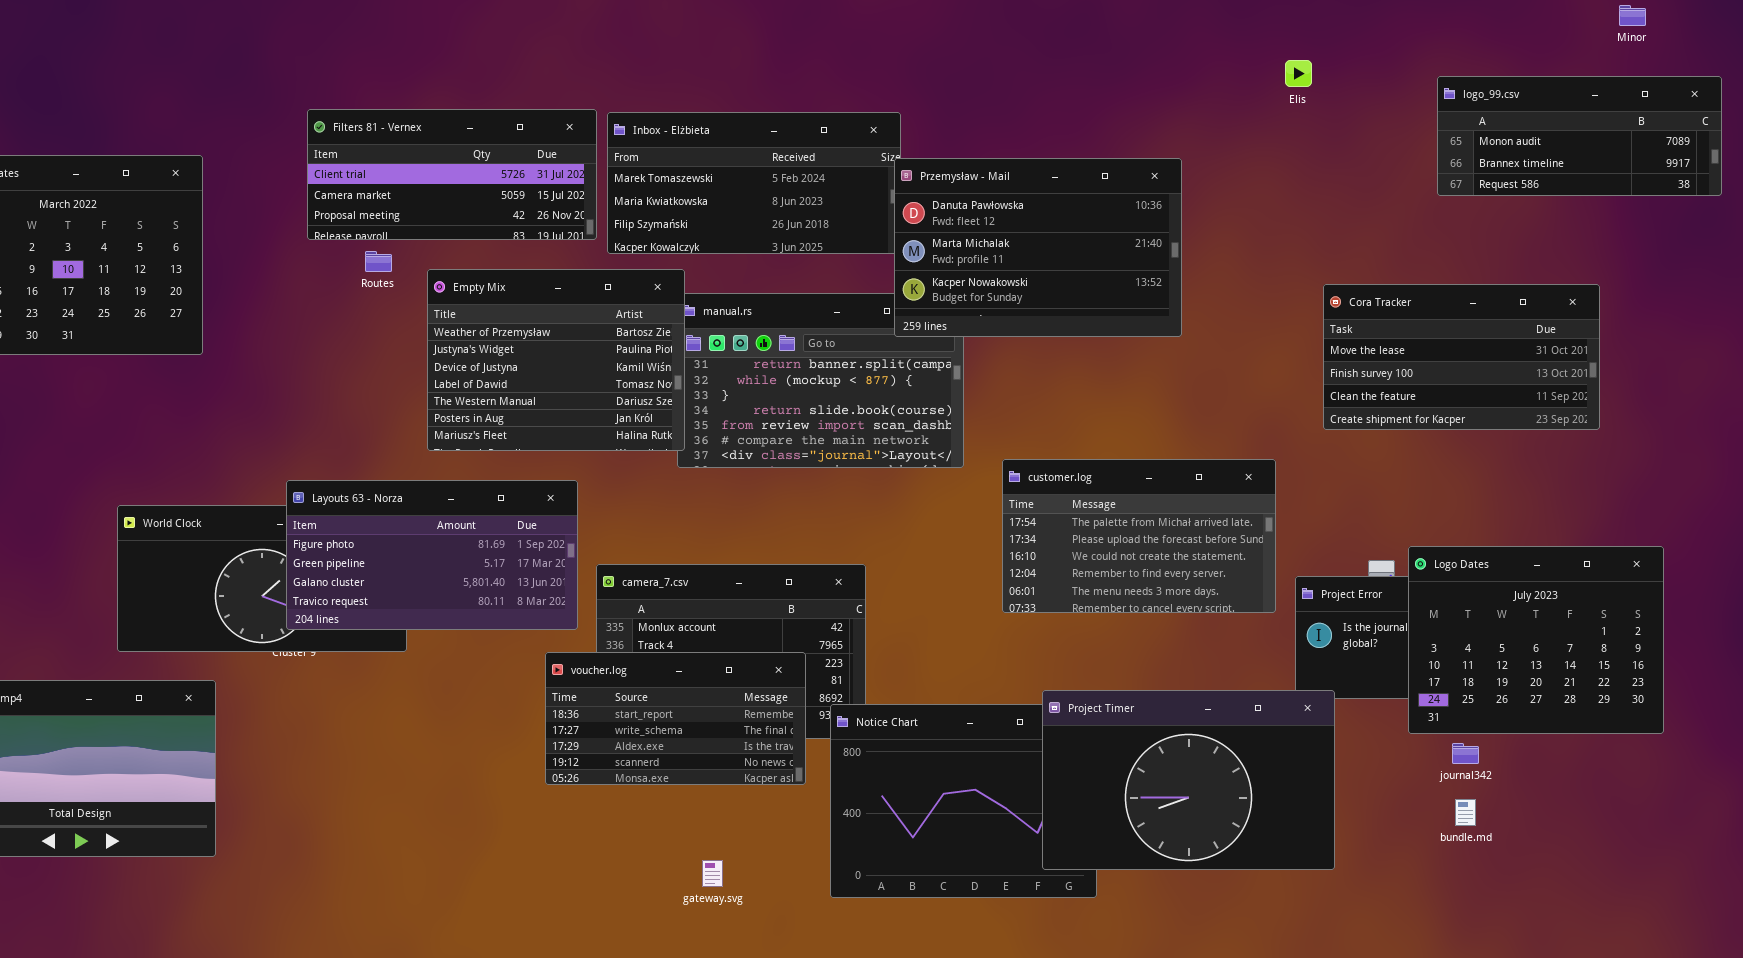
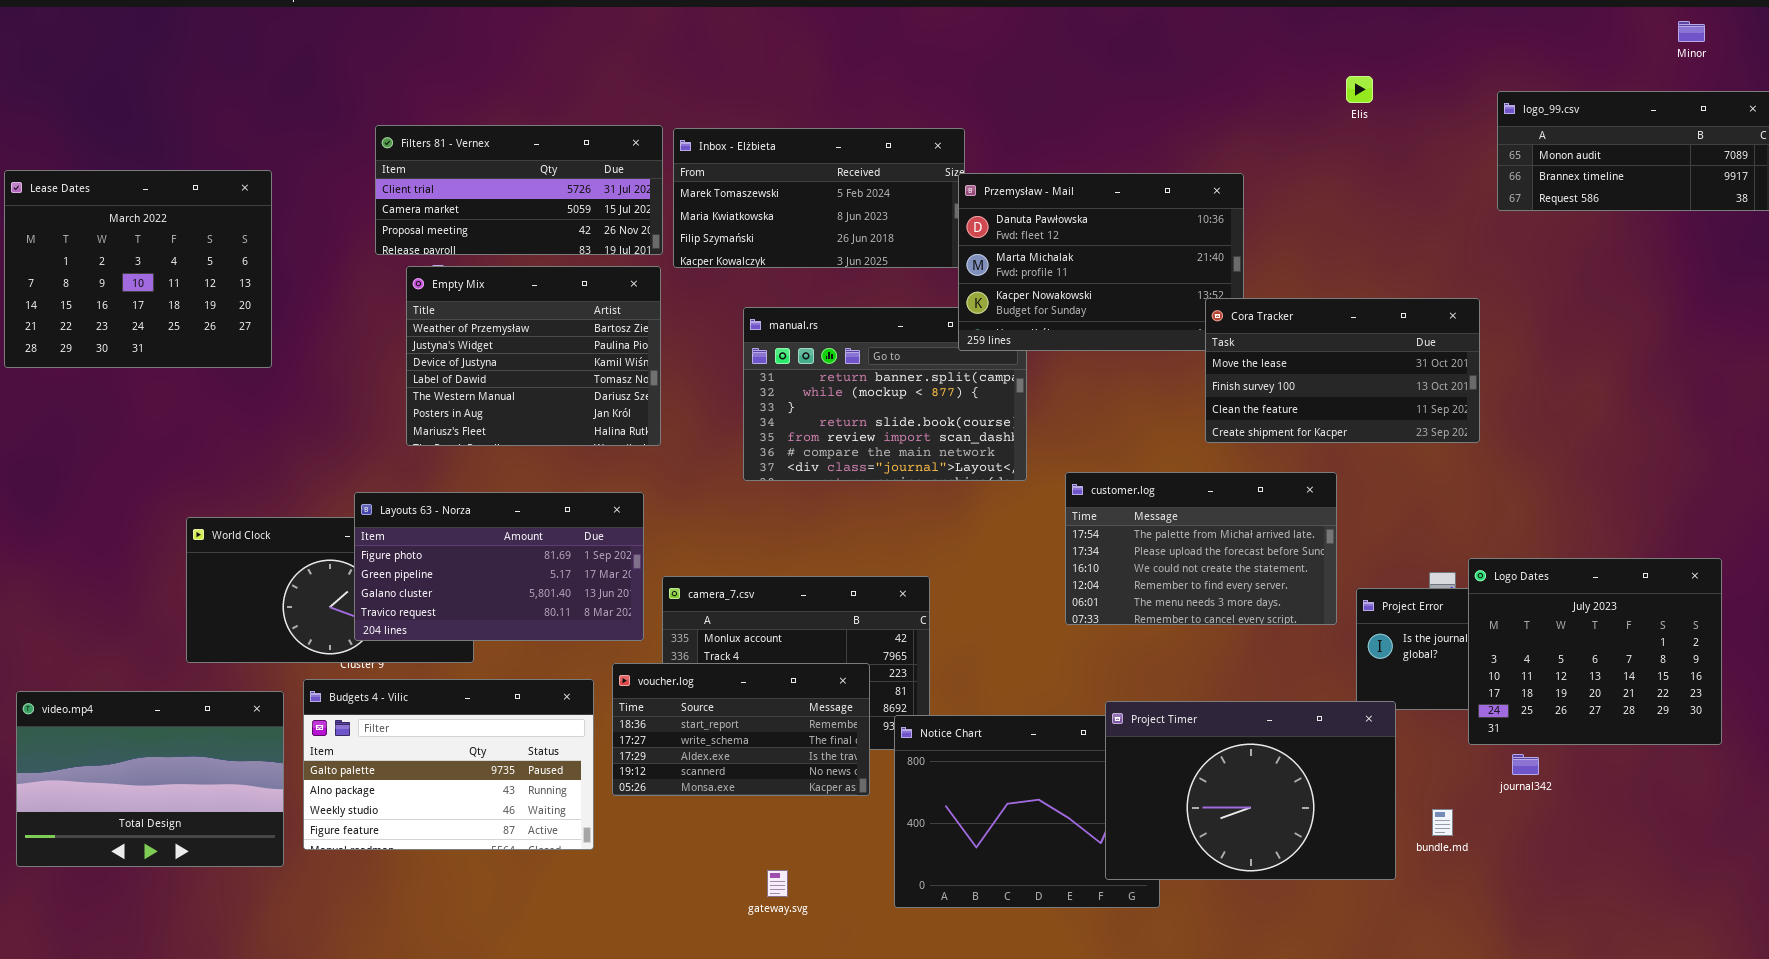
Empty Mix: [427,269,685,451] -> [406,266,661,446], moved
Cora Tracker: [1323,284,1600,430] -> [1205,298,1480,443], moved
Budgets 4 - Vilic: none -> [303,679,594,850], opened
bundle.md: [1455,799,1476,826] -> [1432,809,1453,836], moved

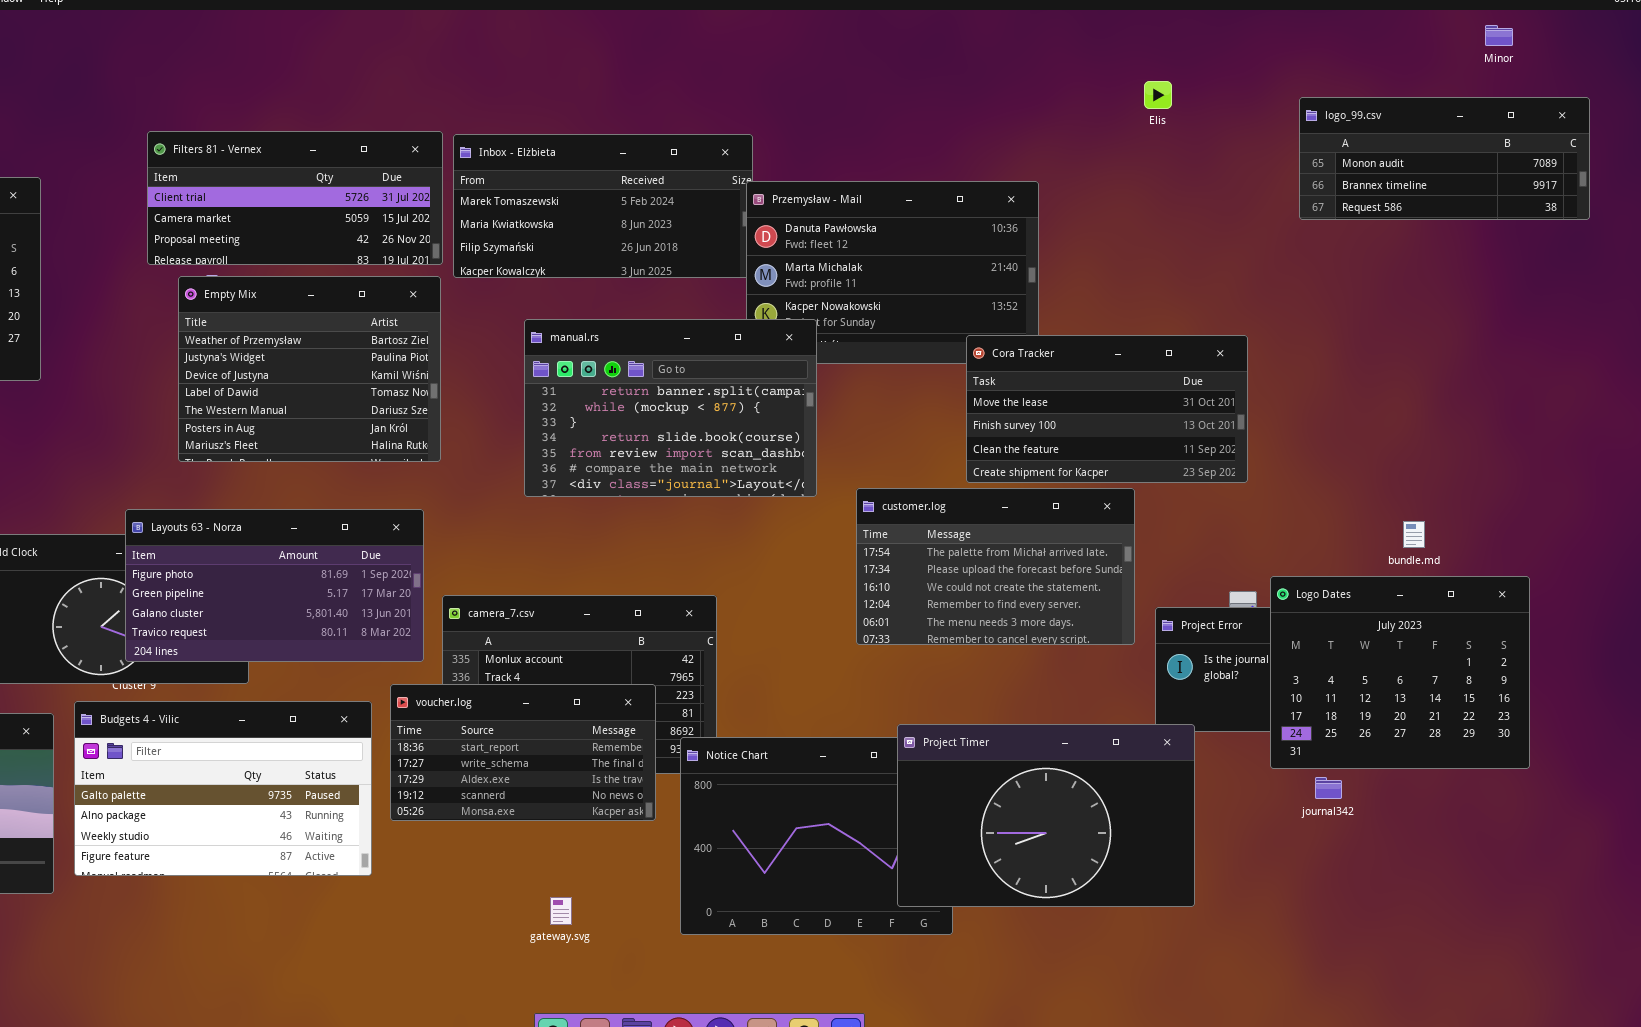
Cora Tracker: [1205,298,1480,443] -> [966,335,1248,483], moved
manual.rs: [743,307,1027,481] -> [524,319,817,497], raised
bundle.md: [1432,809,1453,836] -> [1403,521,1425,548], moved

